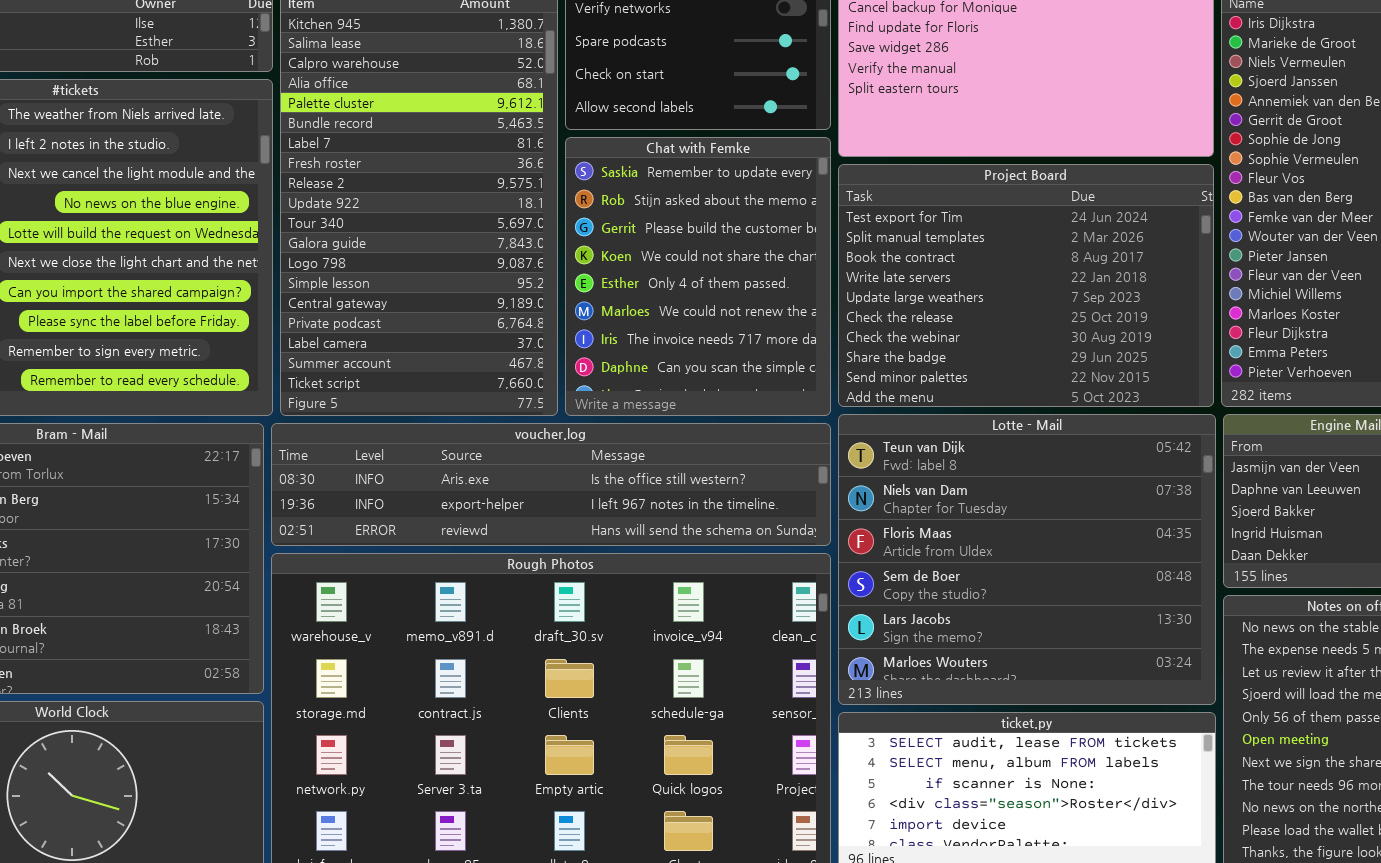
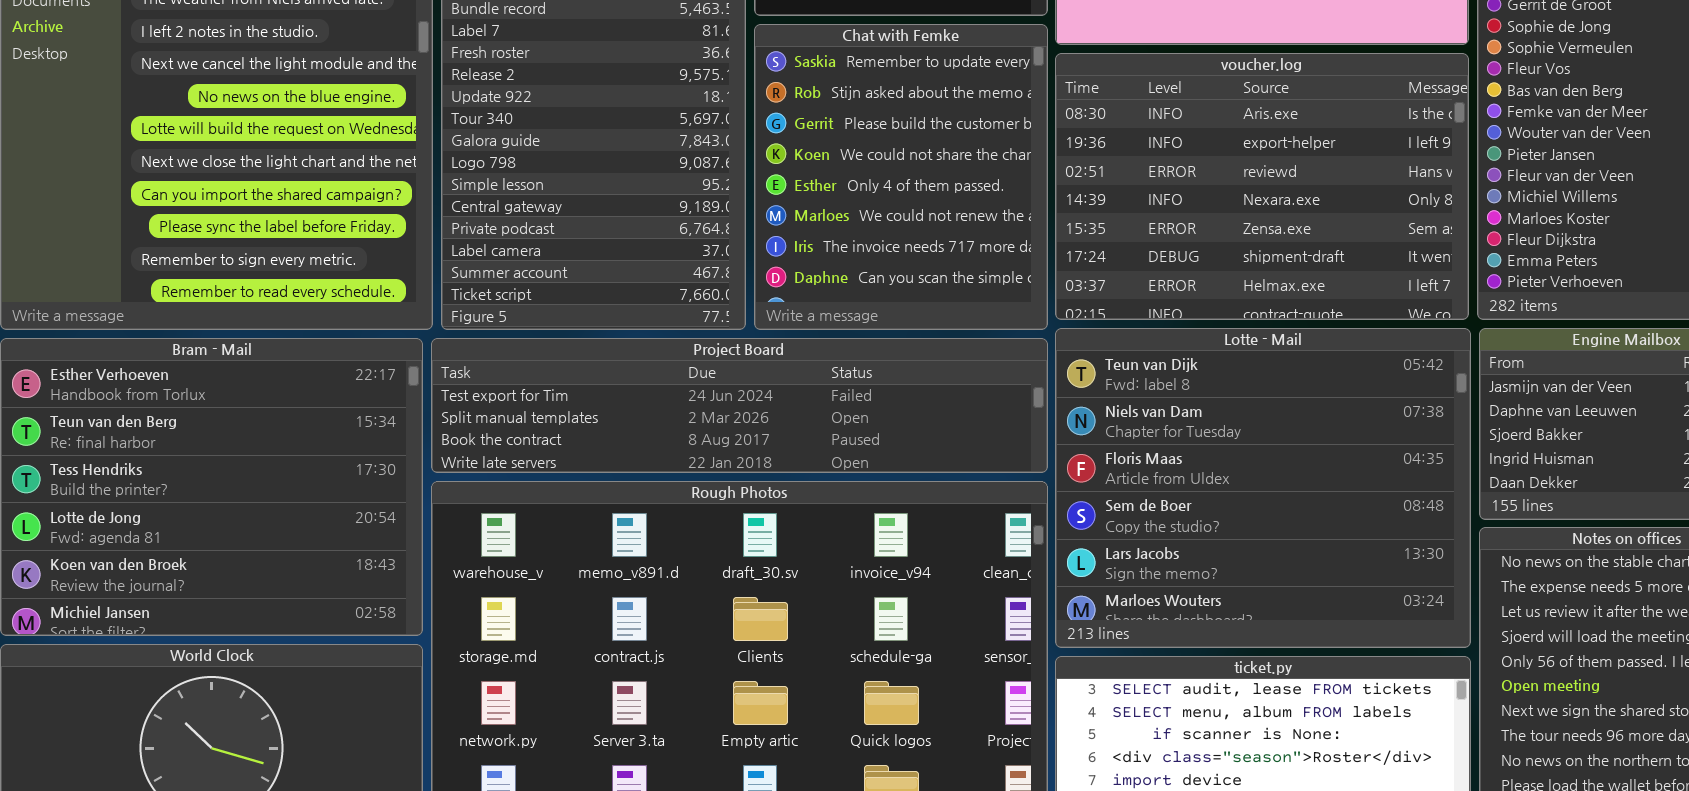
Project Board: [838,164,1214,407] -> [431,338,1048,473], moved, resized
voucher.log: [271,423,831,546] -> [1055,53,1469,320], moved, resized

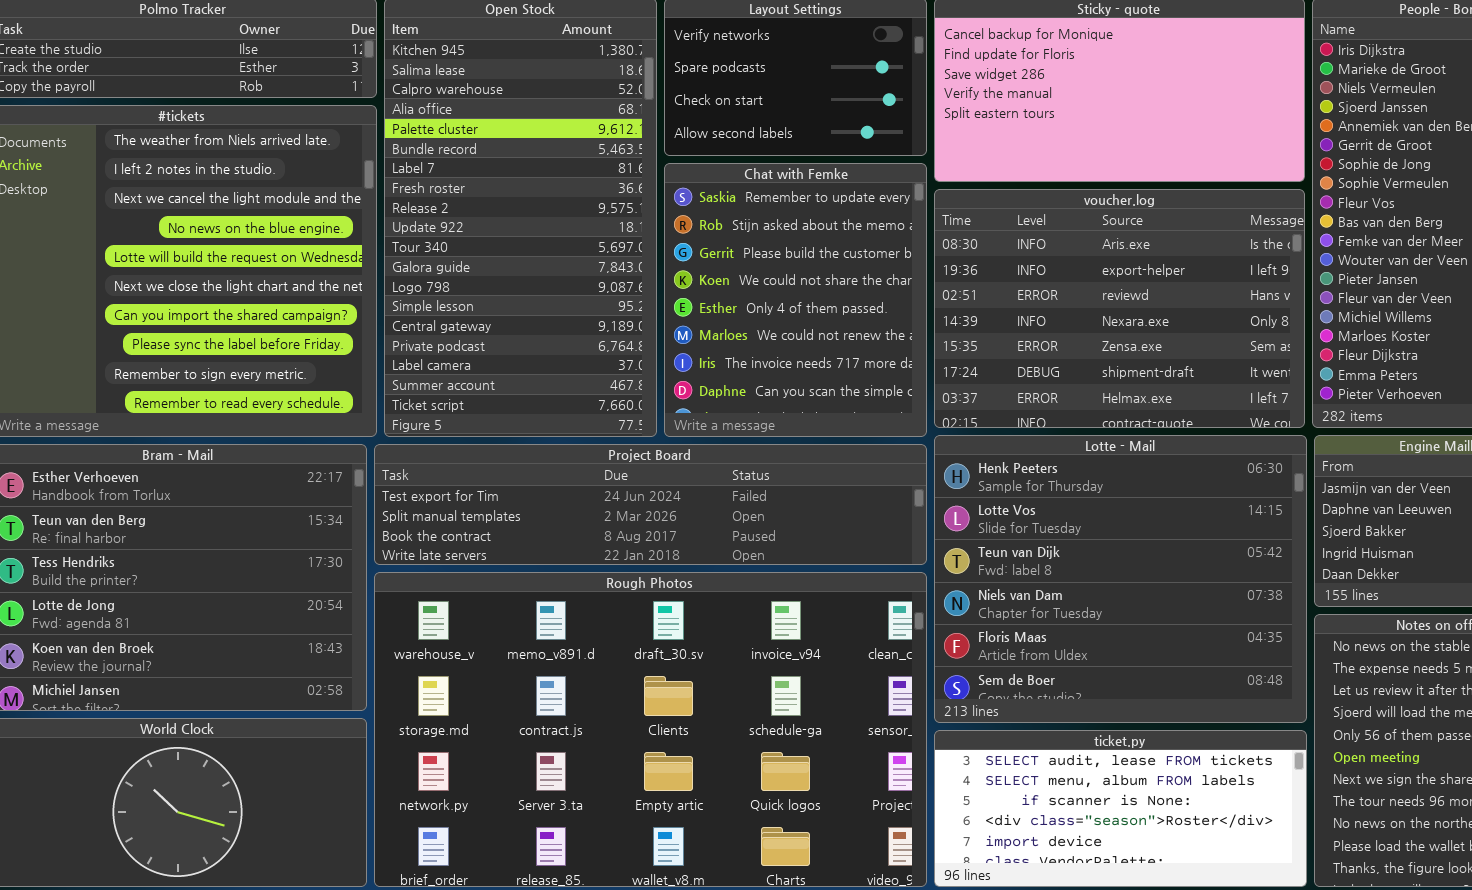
Lotte - Mail: [1055,328,1471,648] -> [934,435,1307,723], scrolled up 2 rows

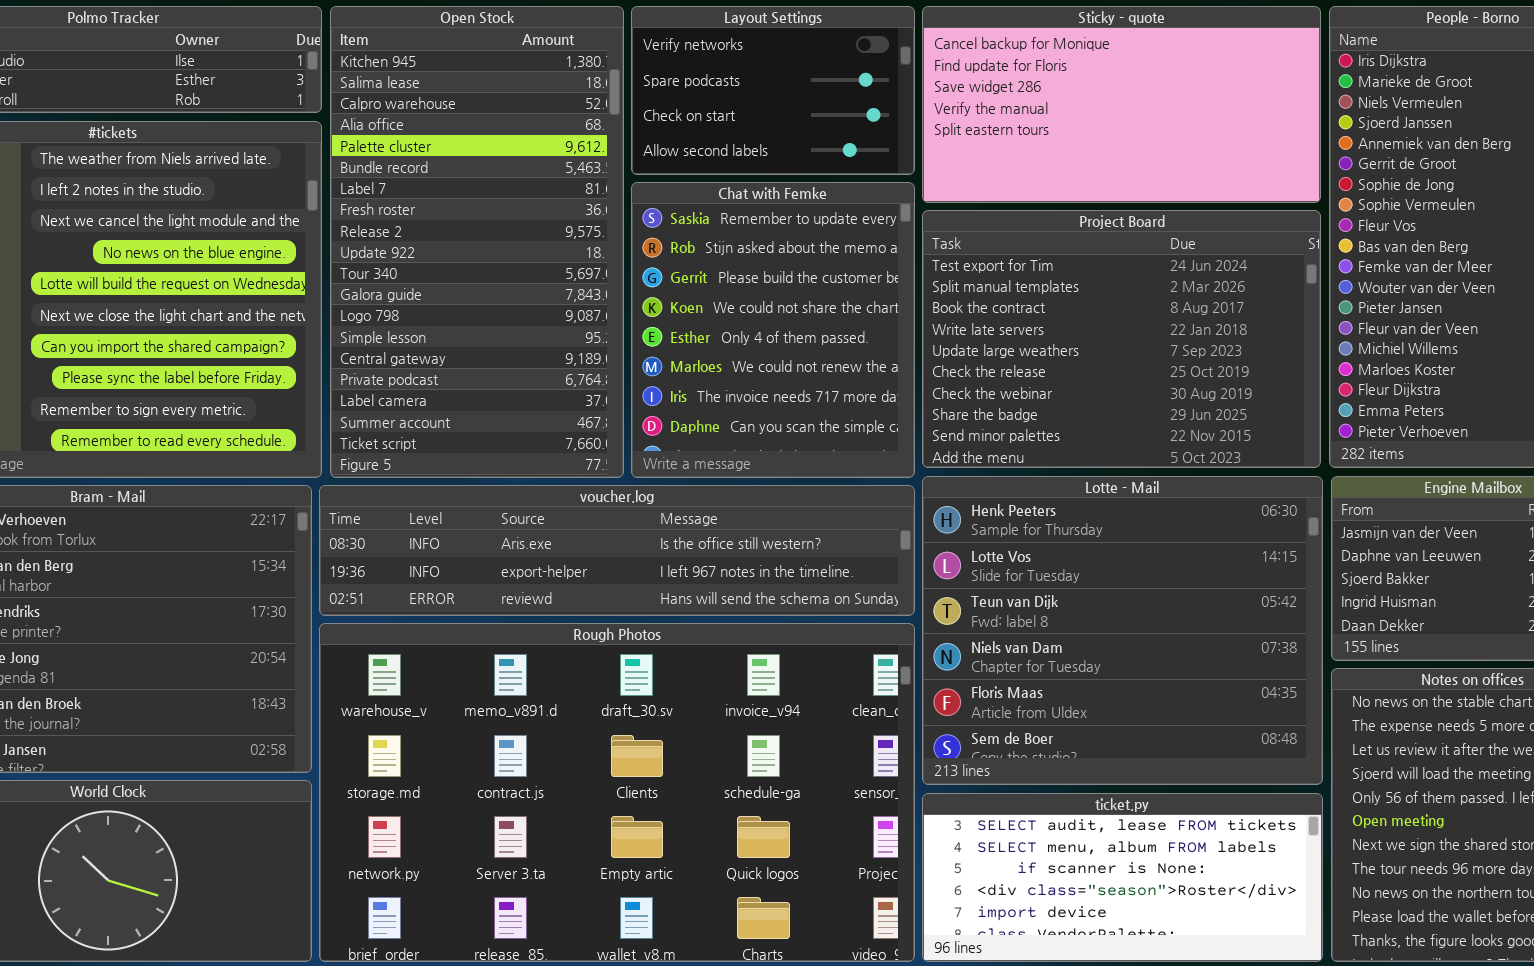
voucher.log: [934,189,1305,428] -> [319,485,915,616], moved, resized
Project Board: [374,444,927,565] -> [922,210,1321,468], moved, resized

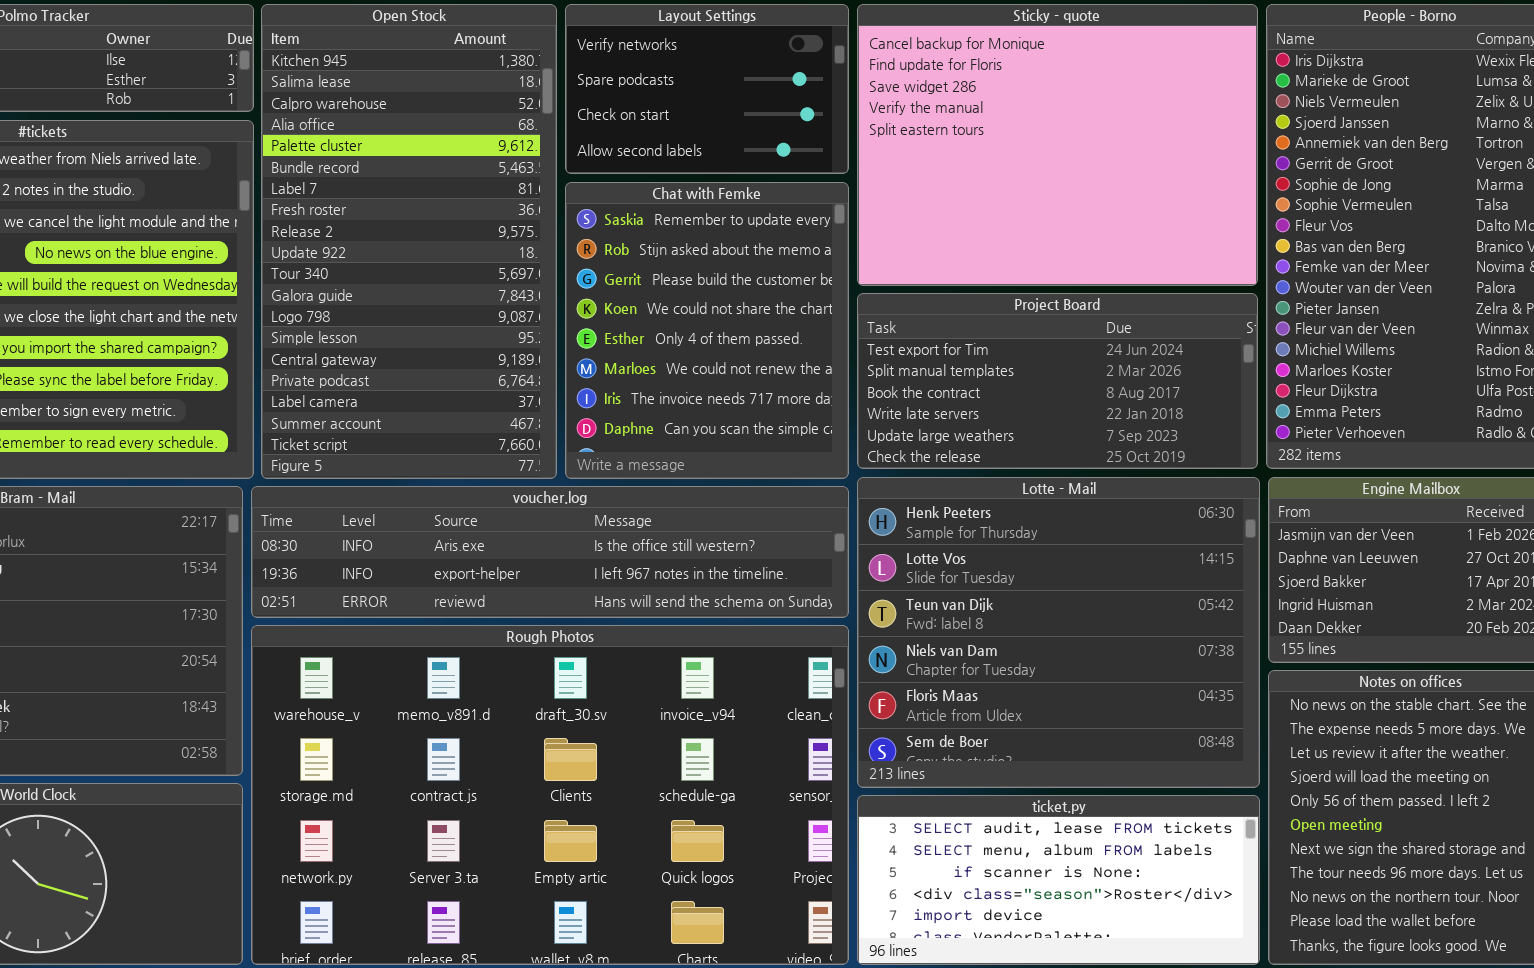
Sticky - quote: [922,6,1321,203] -> [857,4,1258,286], resized
Project Board: [922,210,1321,468] -> [857,293,1258,469], resized

